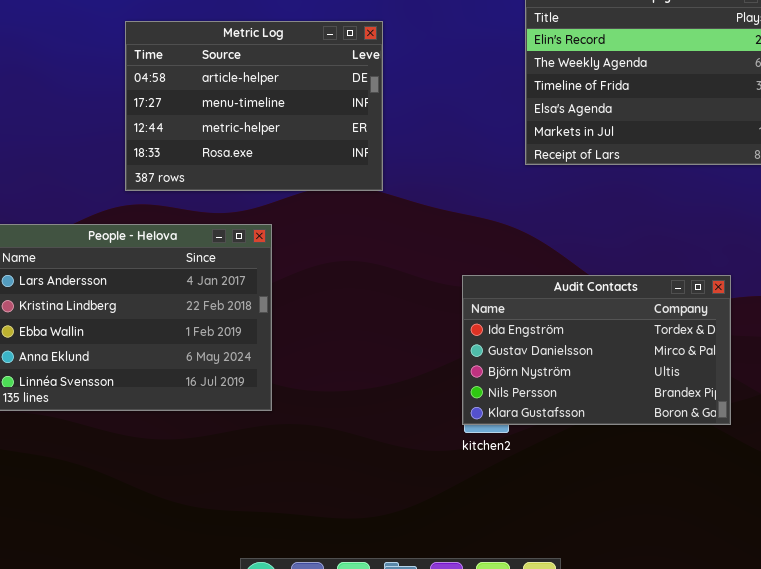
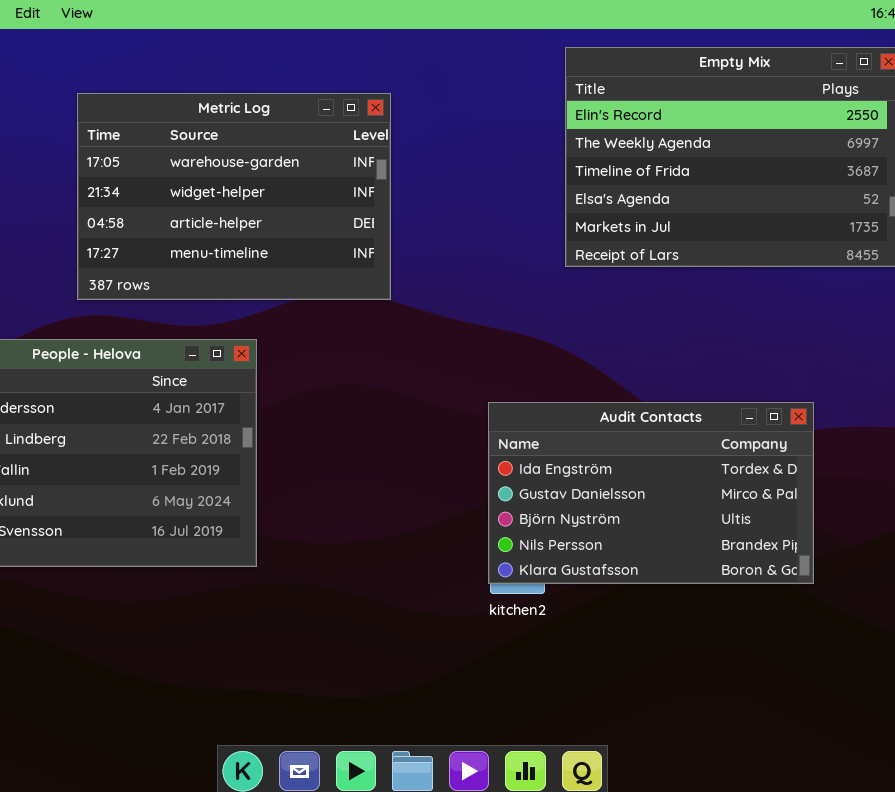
Metric Log: [125,21,383,191] -> [77,93,391,300], scrolled up 2 rows

